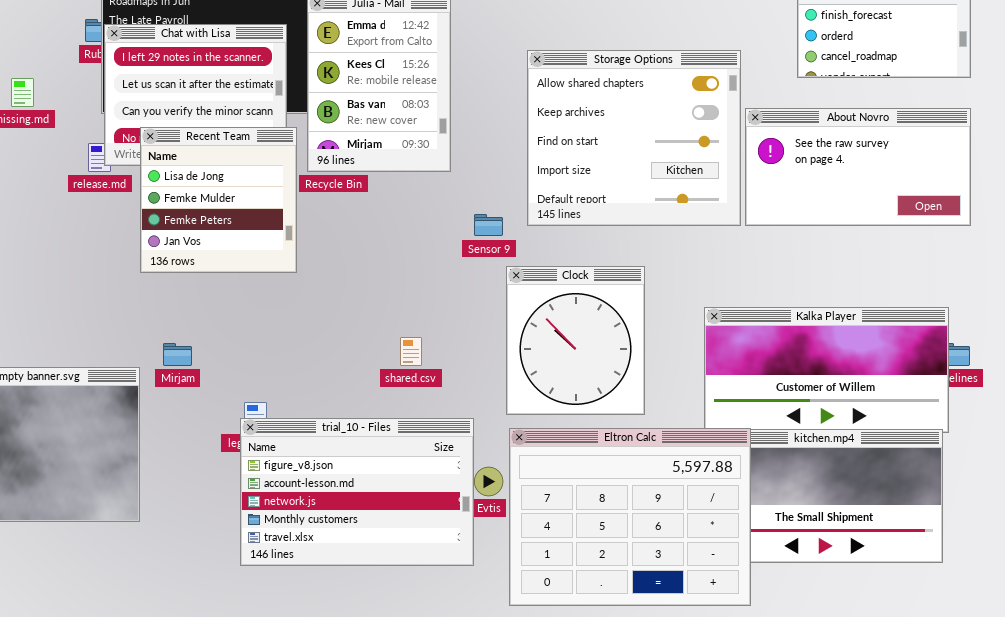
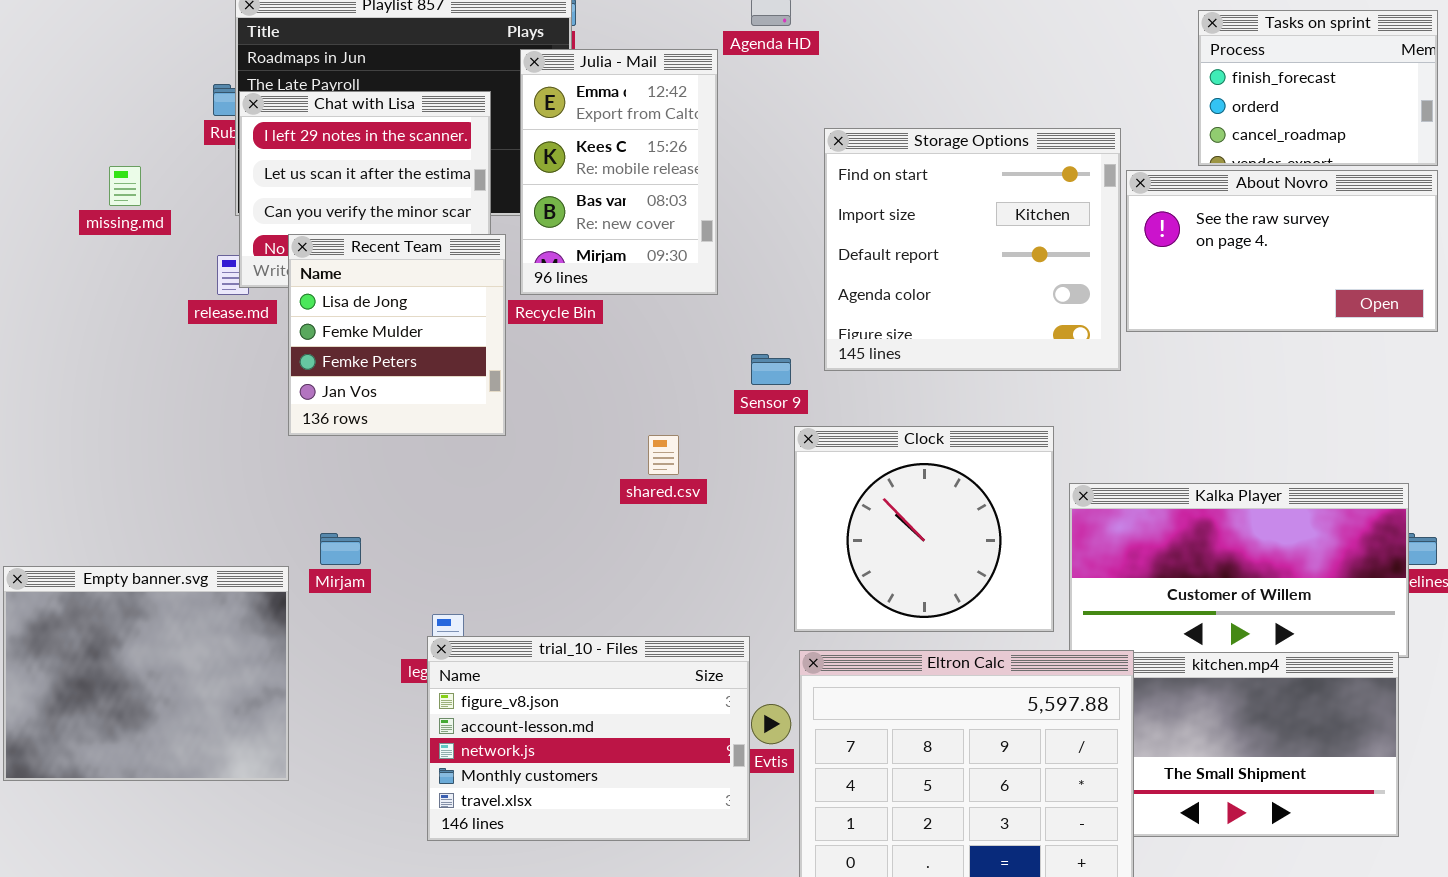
Storage Options: [527,50,741,226] -> [824,128,1121,371], scrolled down 2 rows
About Novro: [745,108,971,226] -> [1126,170,1438,332], moved
Clock: [506,266,645,415] -> [794,426,1054,632], resized
shared.csv: [400,337,422,366] -> [648,435,679,475], moved

